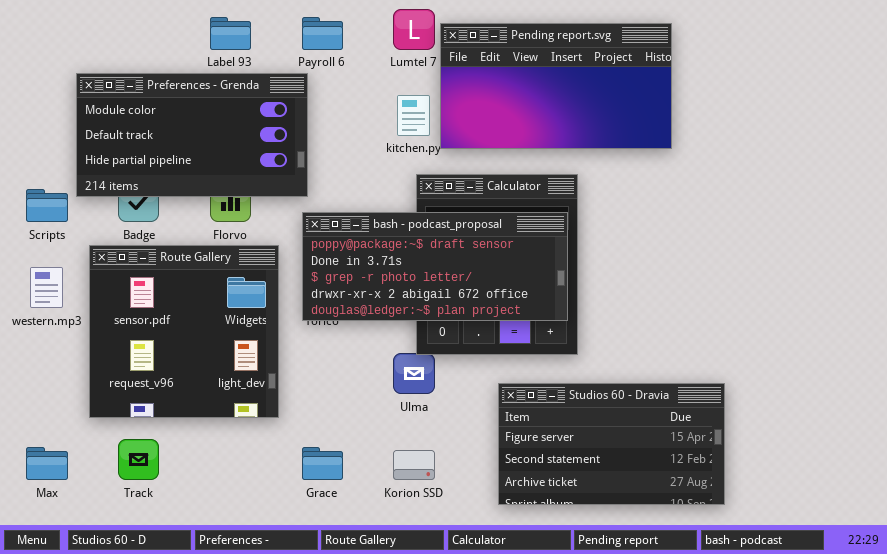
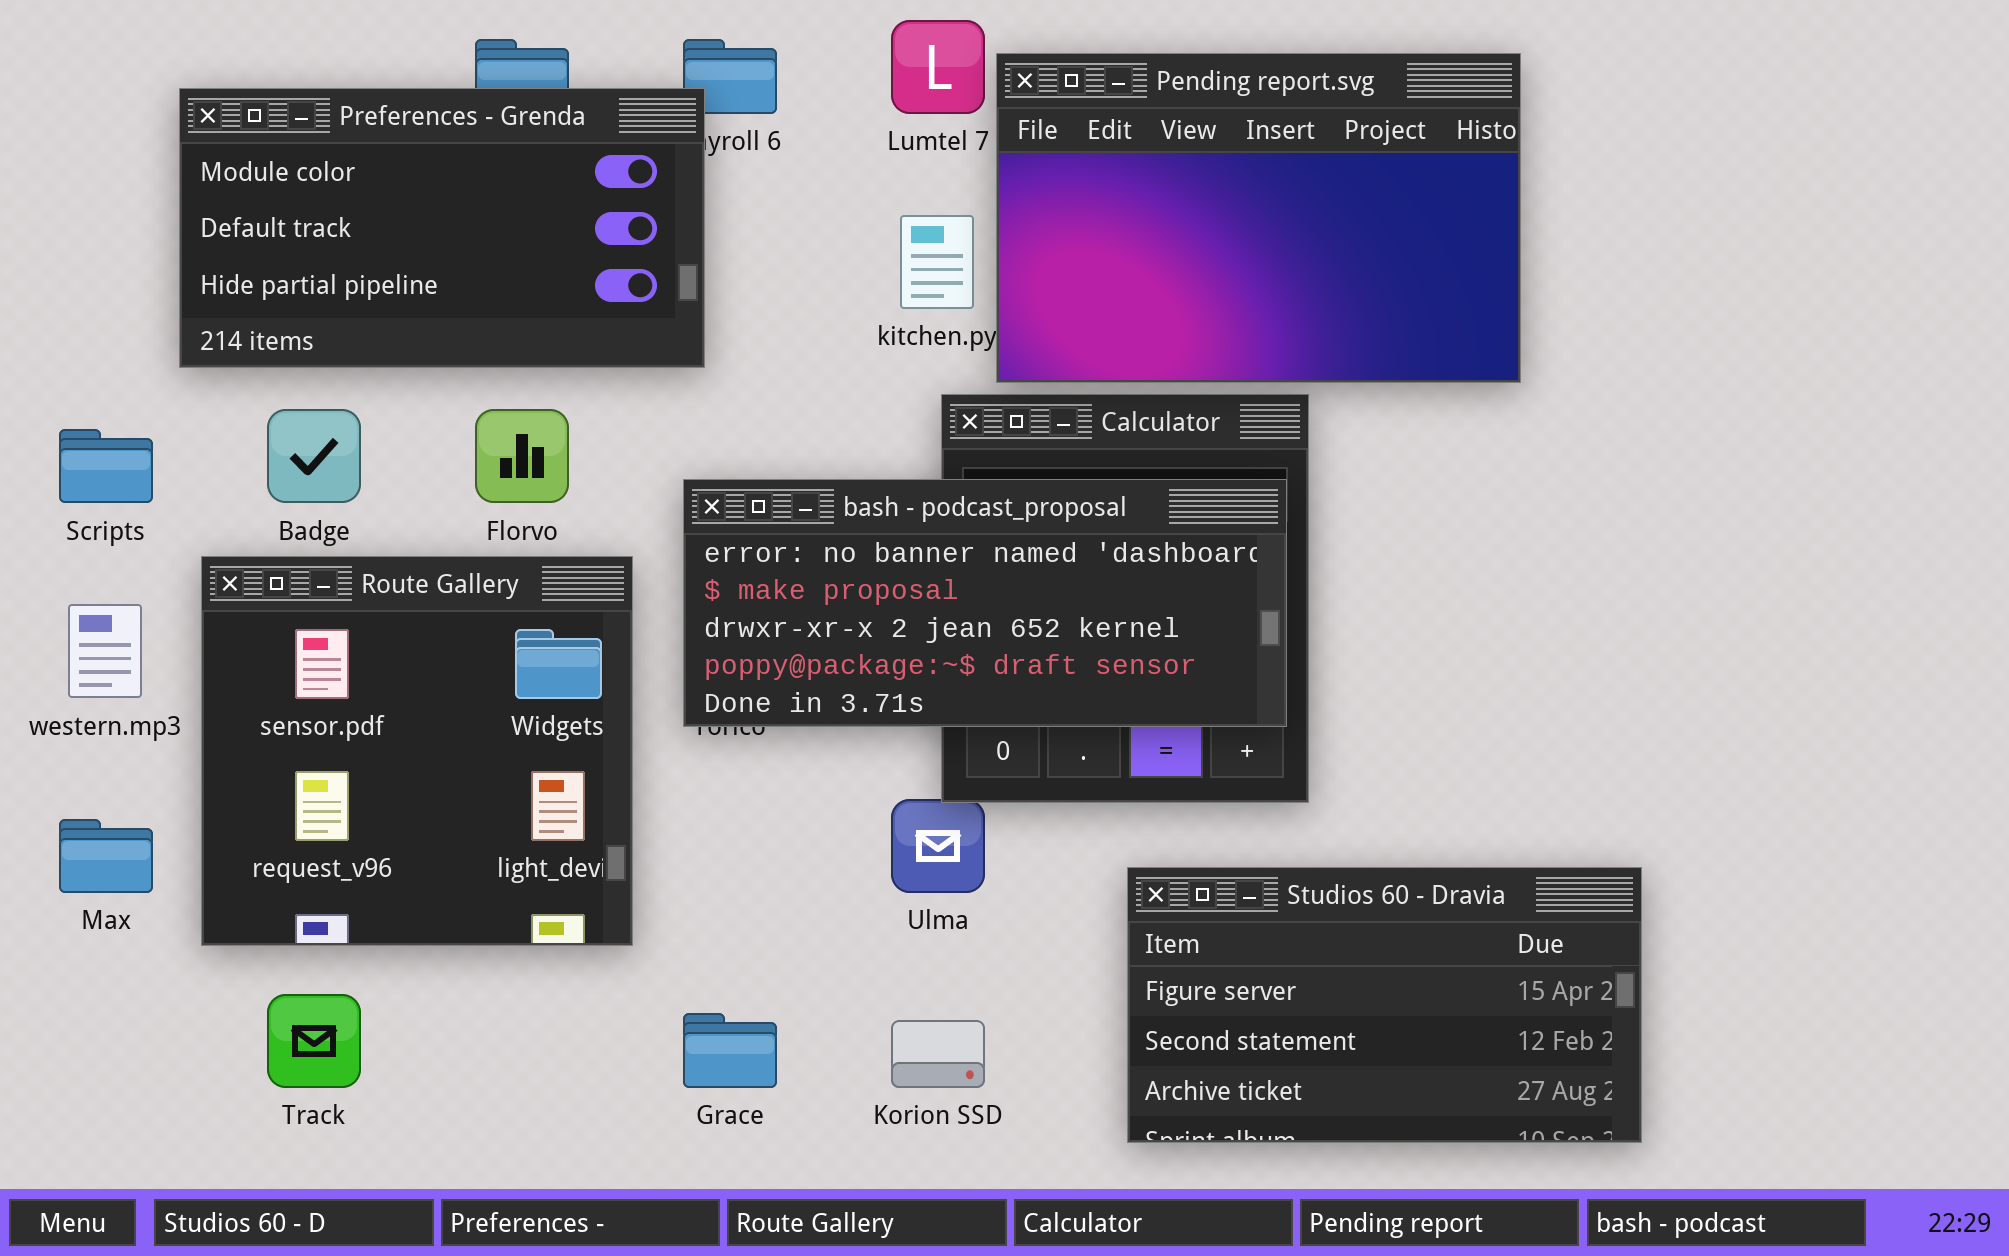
Pending report.svg: [440,23,672,149] -> [996,53,1521,383], resized
Preferences - Grenda: [76,73,308,197] -> [179,88,705,368], moved
bash - podcast_proposal: [302,212,568,321] -> [683,479,1287,727], scrolled up 3 rows
Max: [26,447,68,480] -> [59,819,153,893], moved

